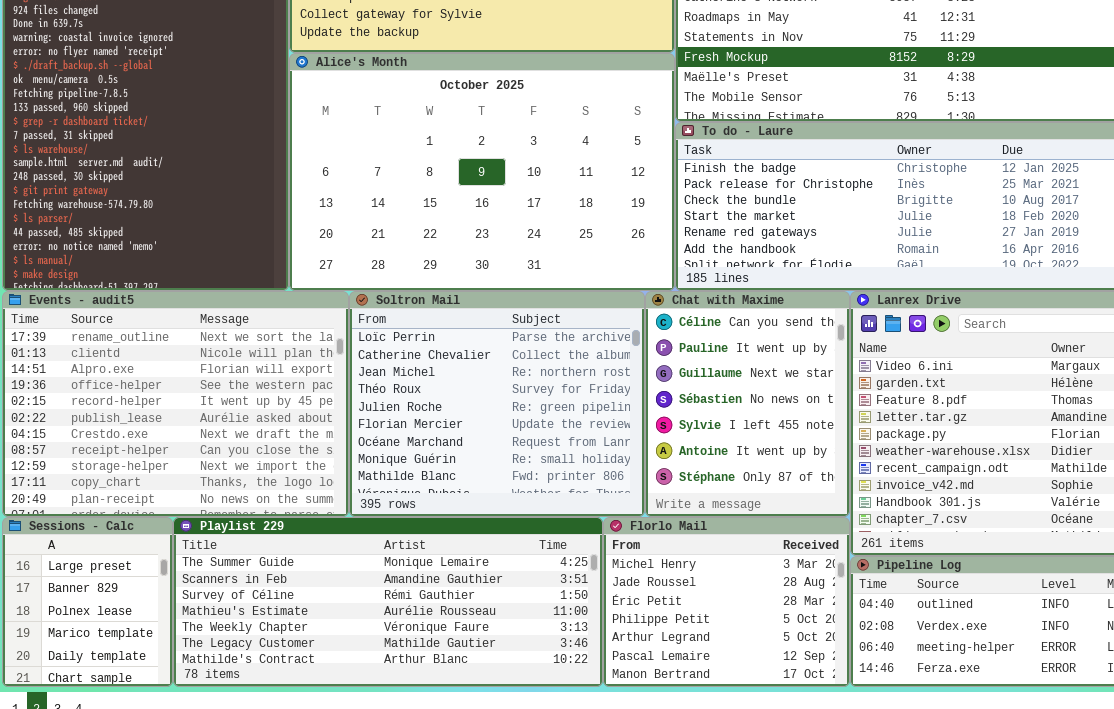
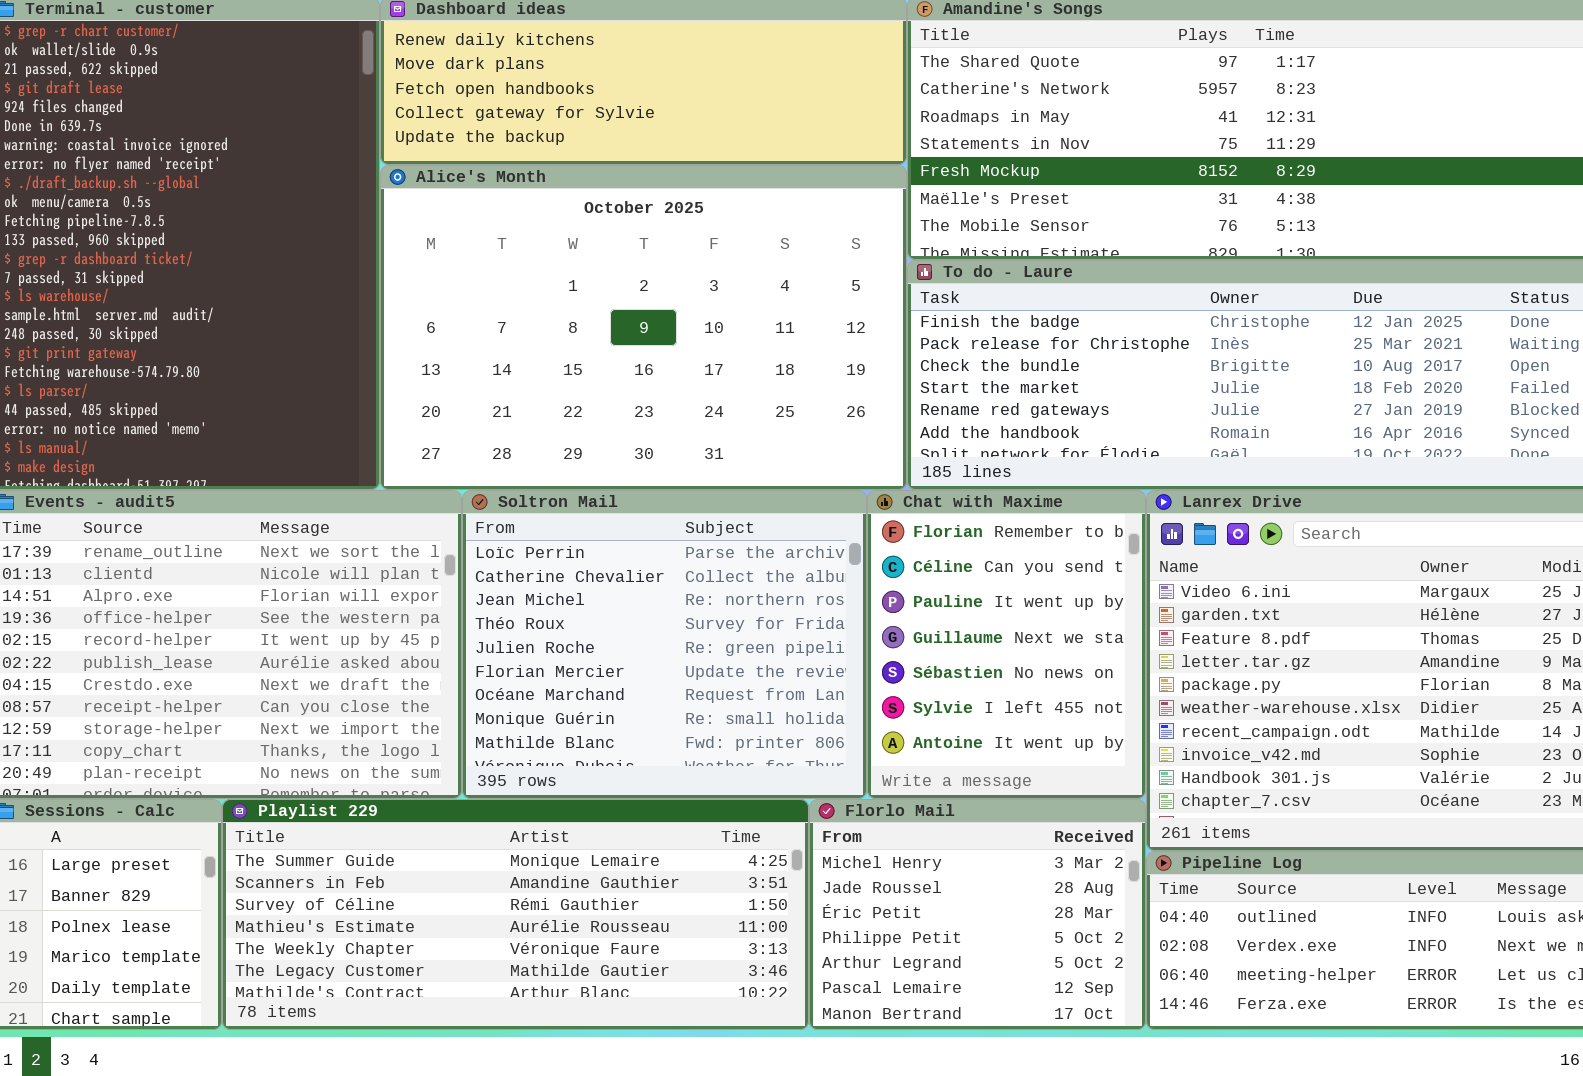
Chat with Maxime: [645,291,850,517] -> [867,490,1146,799], scrolled up 1 row

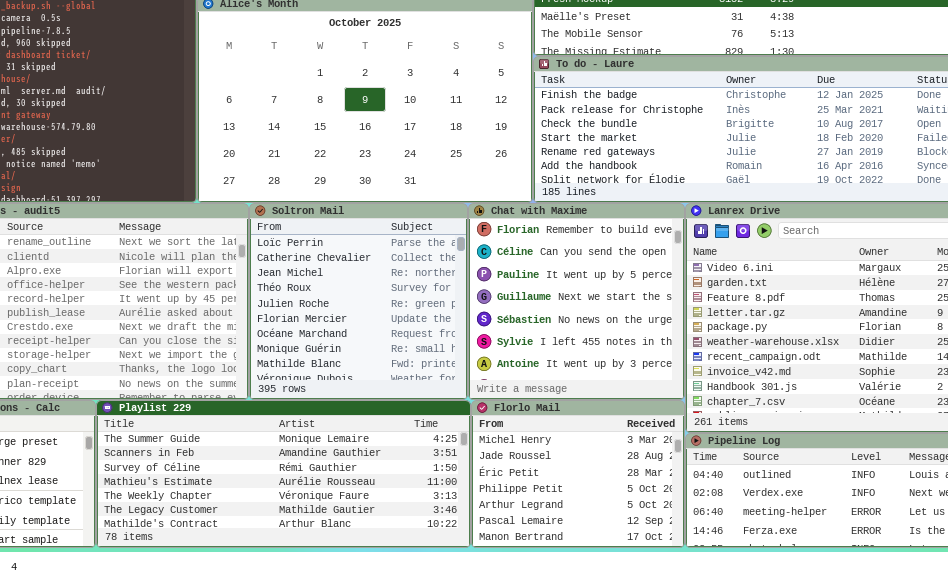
Soltron Mail: [462,490,867,799] -> [249,203,468,400], resized
Chat with Maxime: [867,490,1146,799] -> [468,203,685,400], resized

